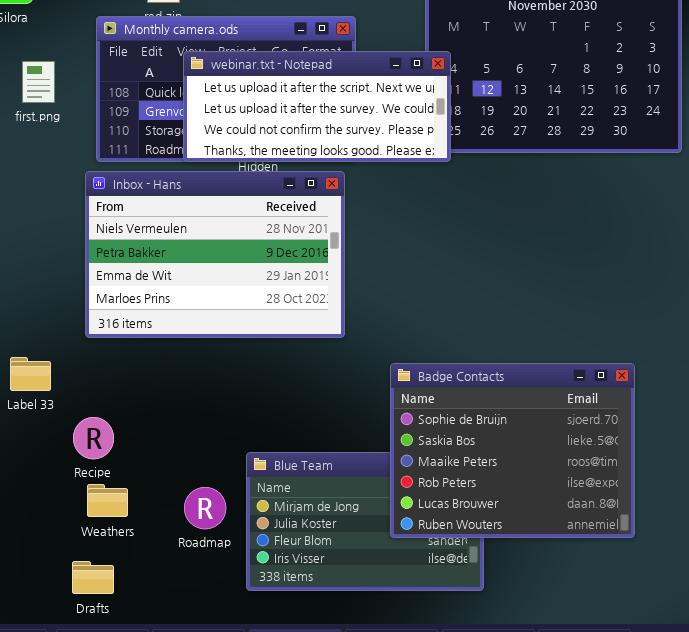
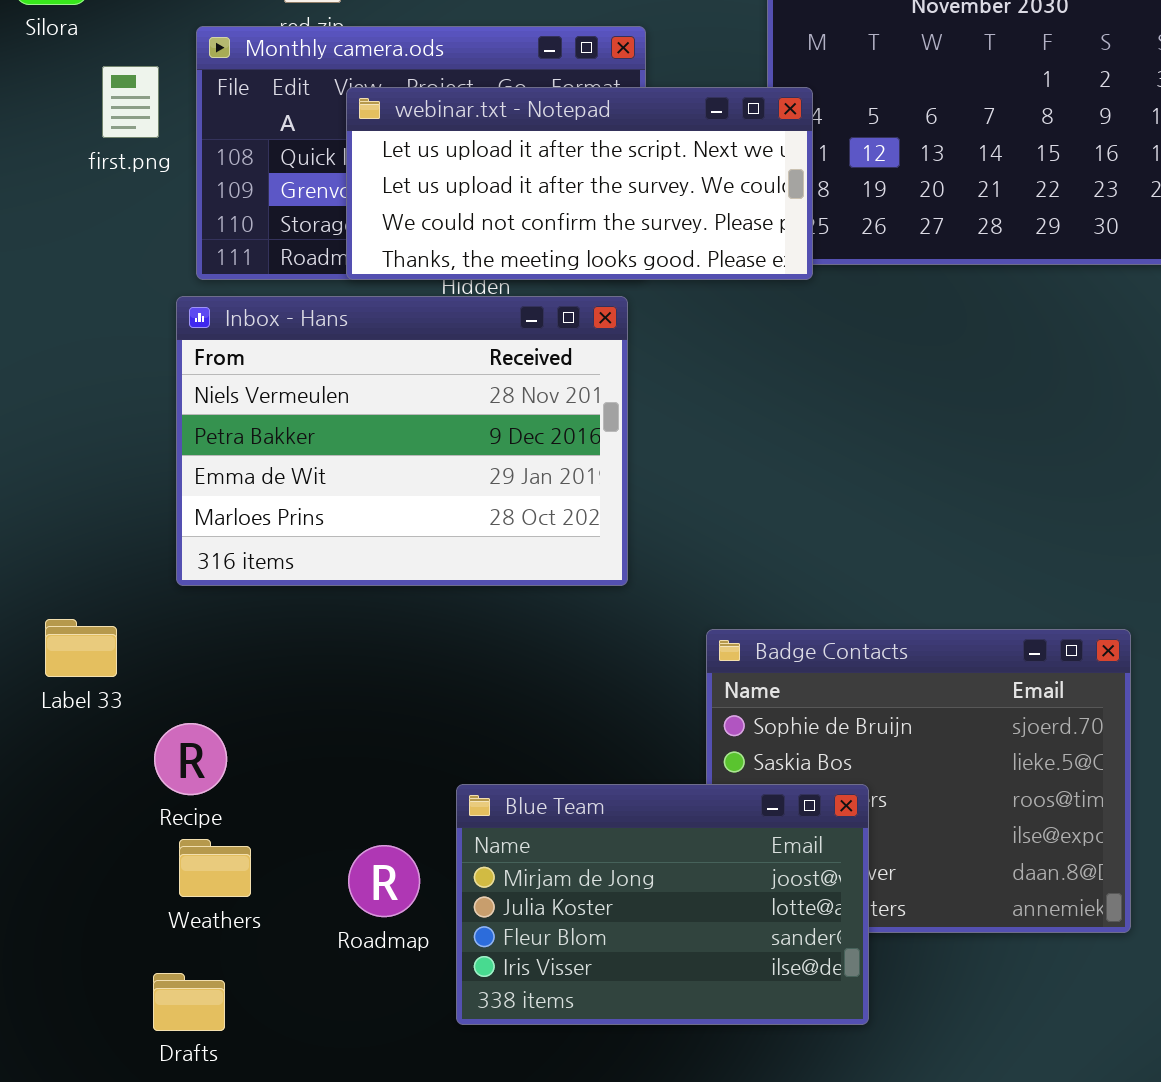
first.png: [22,61,55,103] -> [102,66,159,138], moved
Blue Team: [246,452,484,591] -> [456,784,869,1025], raised

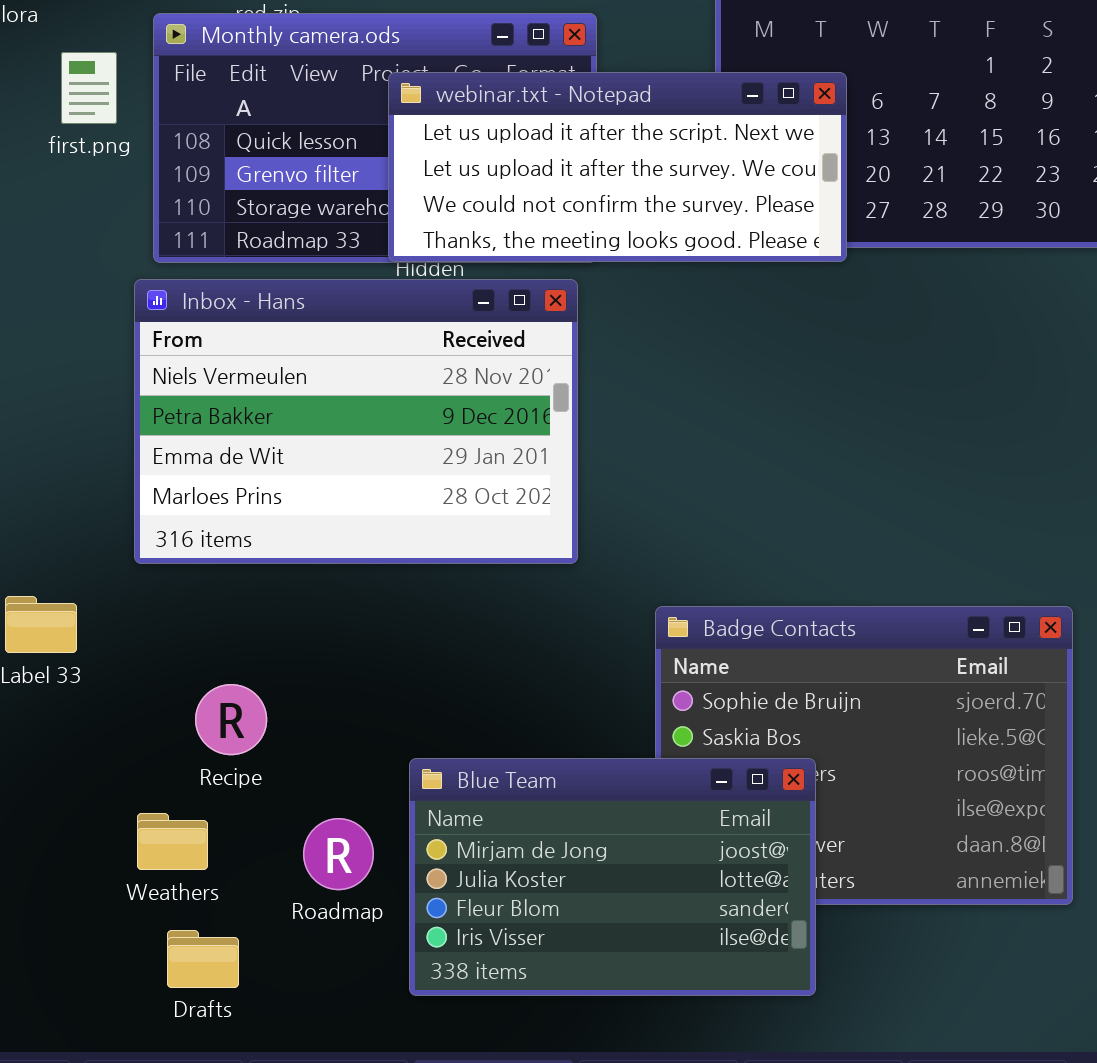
webinar.txt - Notepad: [346,87,813,280] -> [388,72,847,262], moved
Recipe: [154,723,227,795] -> [195,684,267,755], moved
Drafts: [153,973,225,1031] -> [167,930,239,988], moved

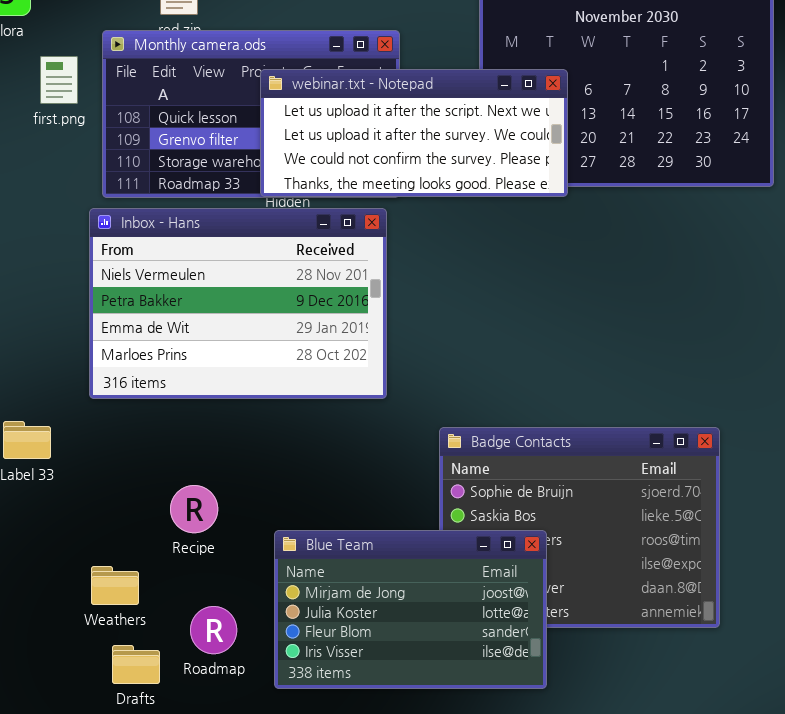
Recipe: [195,684,267,755] -> [170,485,218,533], moved
Roadmap: [303,818,374,890] -> [190,606,237,654], moved

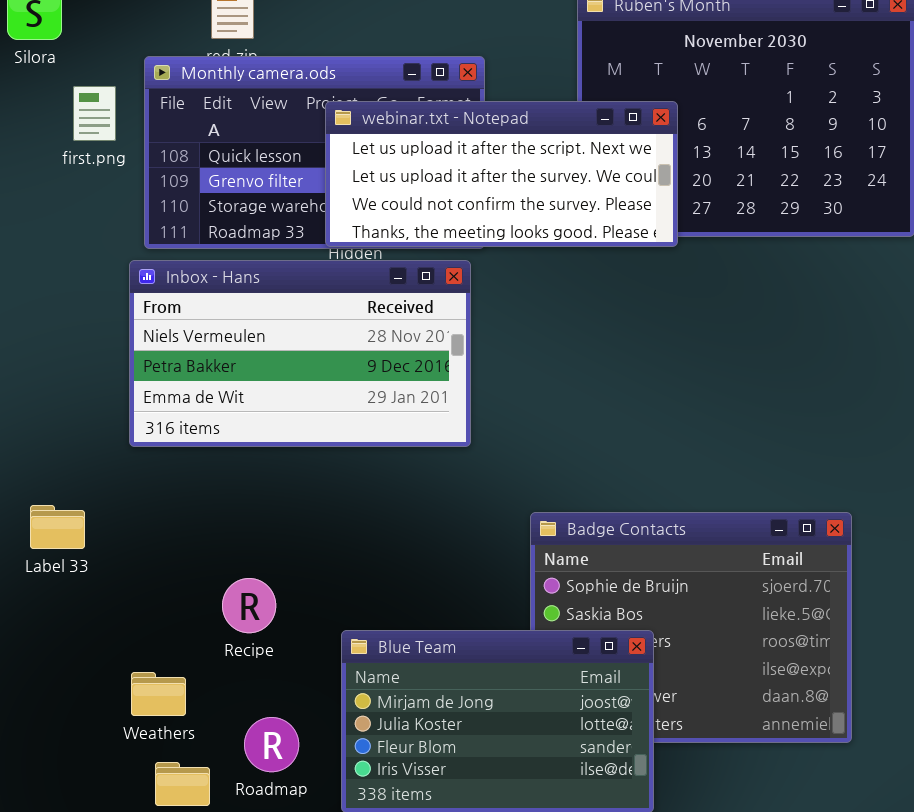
Inbox - Hans: [89,208,387,399] -> [129,260,471,447], resized

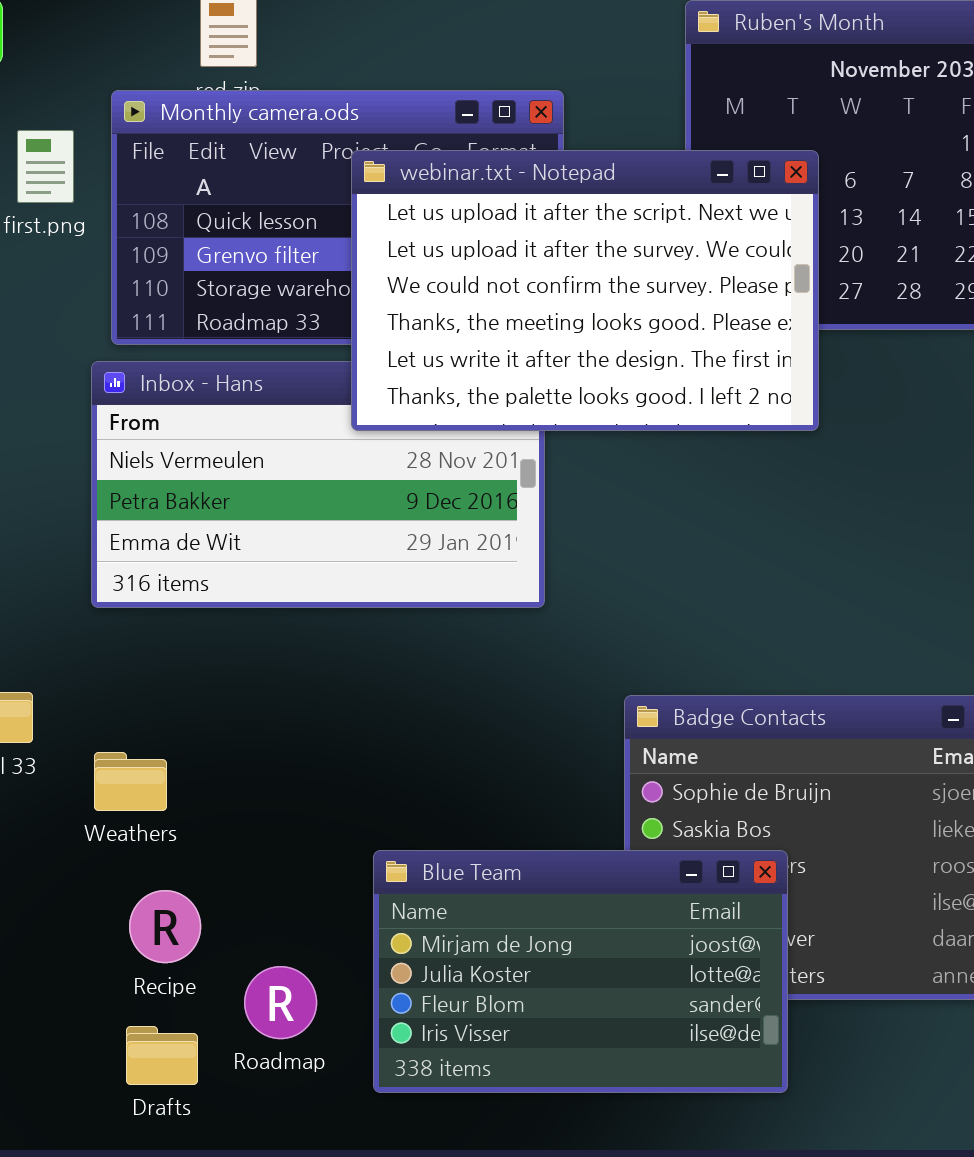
webinar.txt - Notepad: [325,101,678,247] -> [351,150,819,431], resized
Recipe: [222,578,276,633] -> [129,890,201,963], moved
Weathers: [131,672,186,716] -> [94,752,167,811], moved

